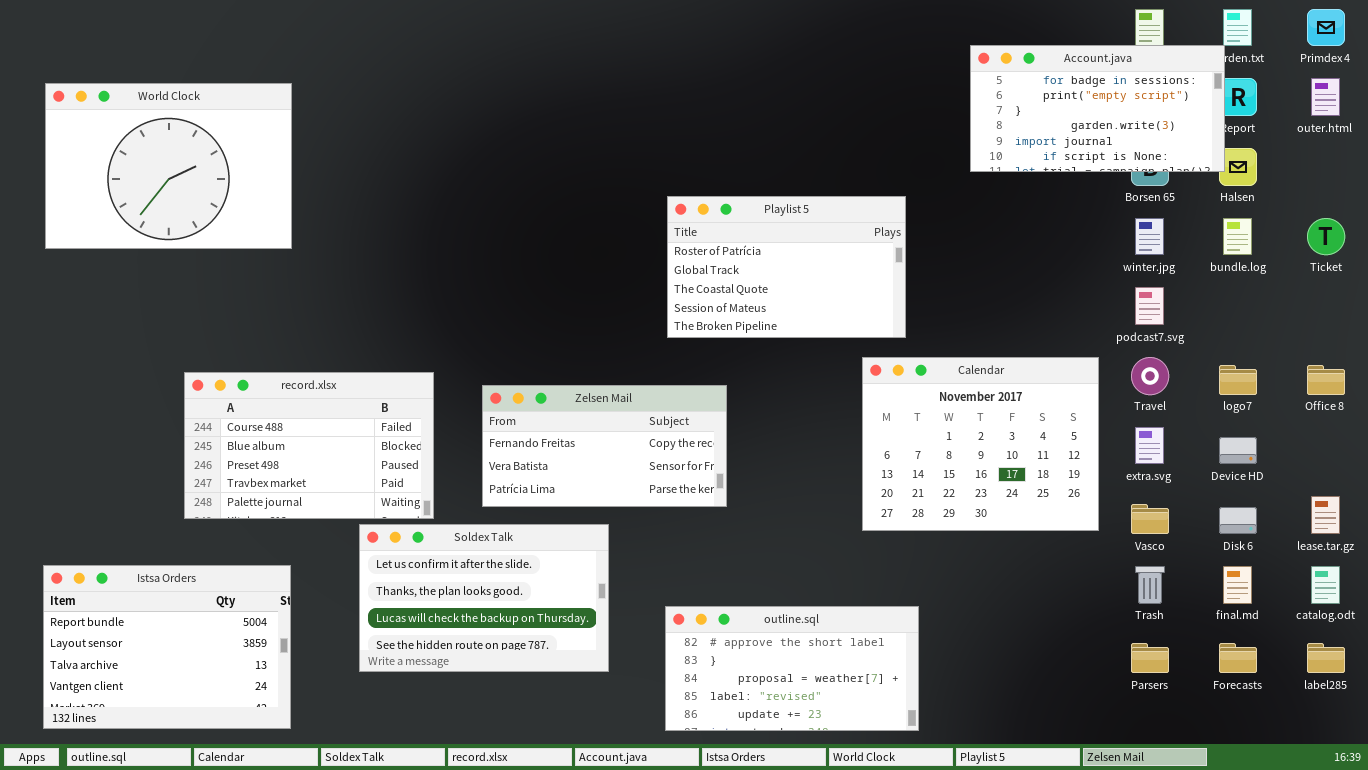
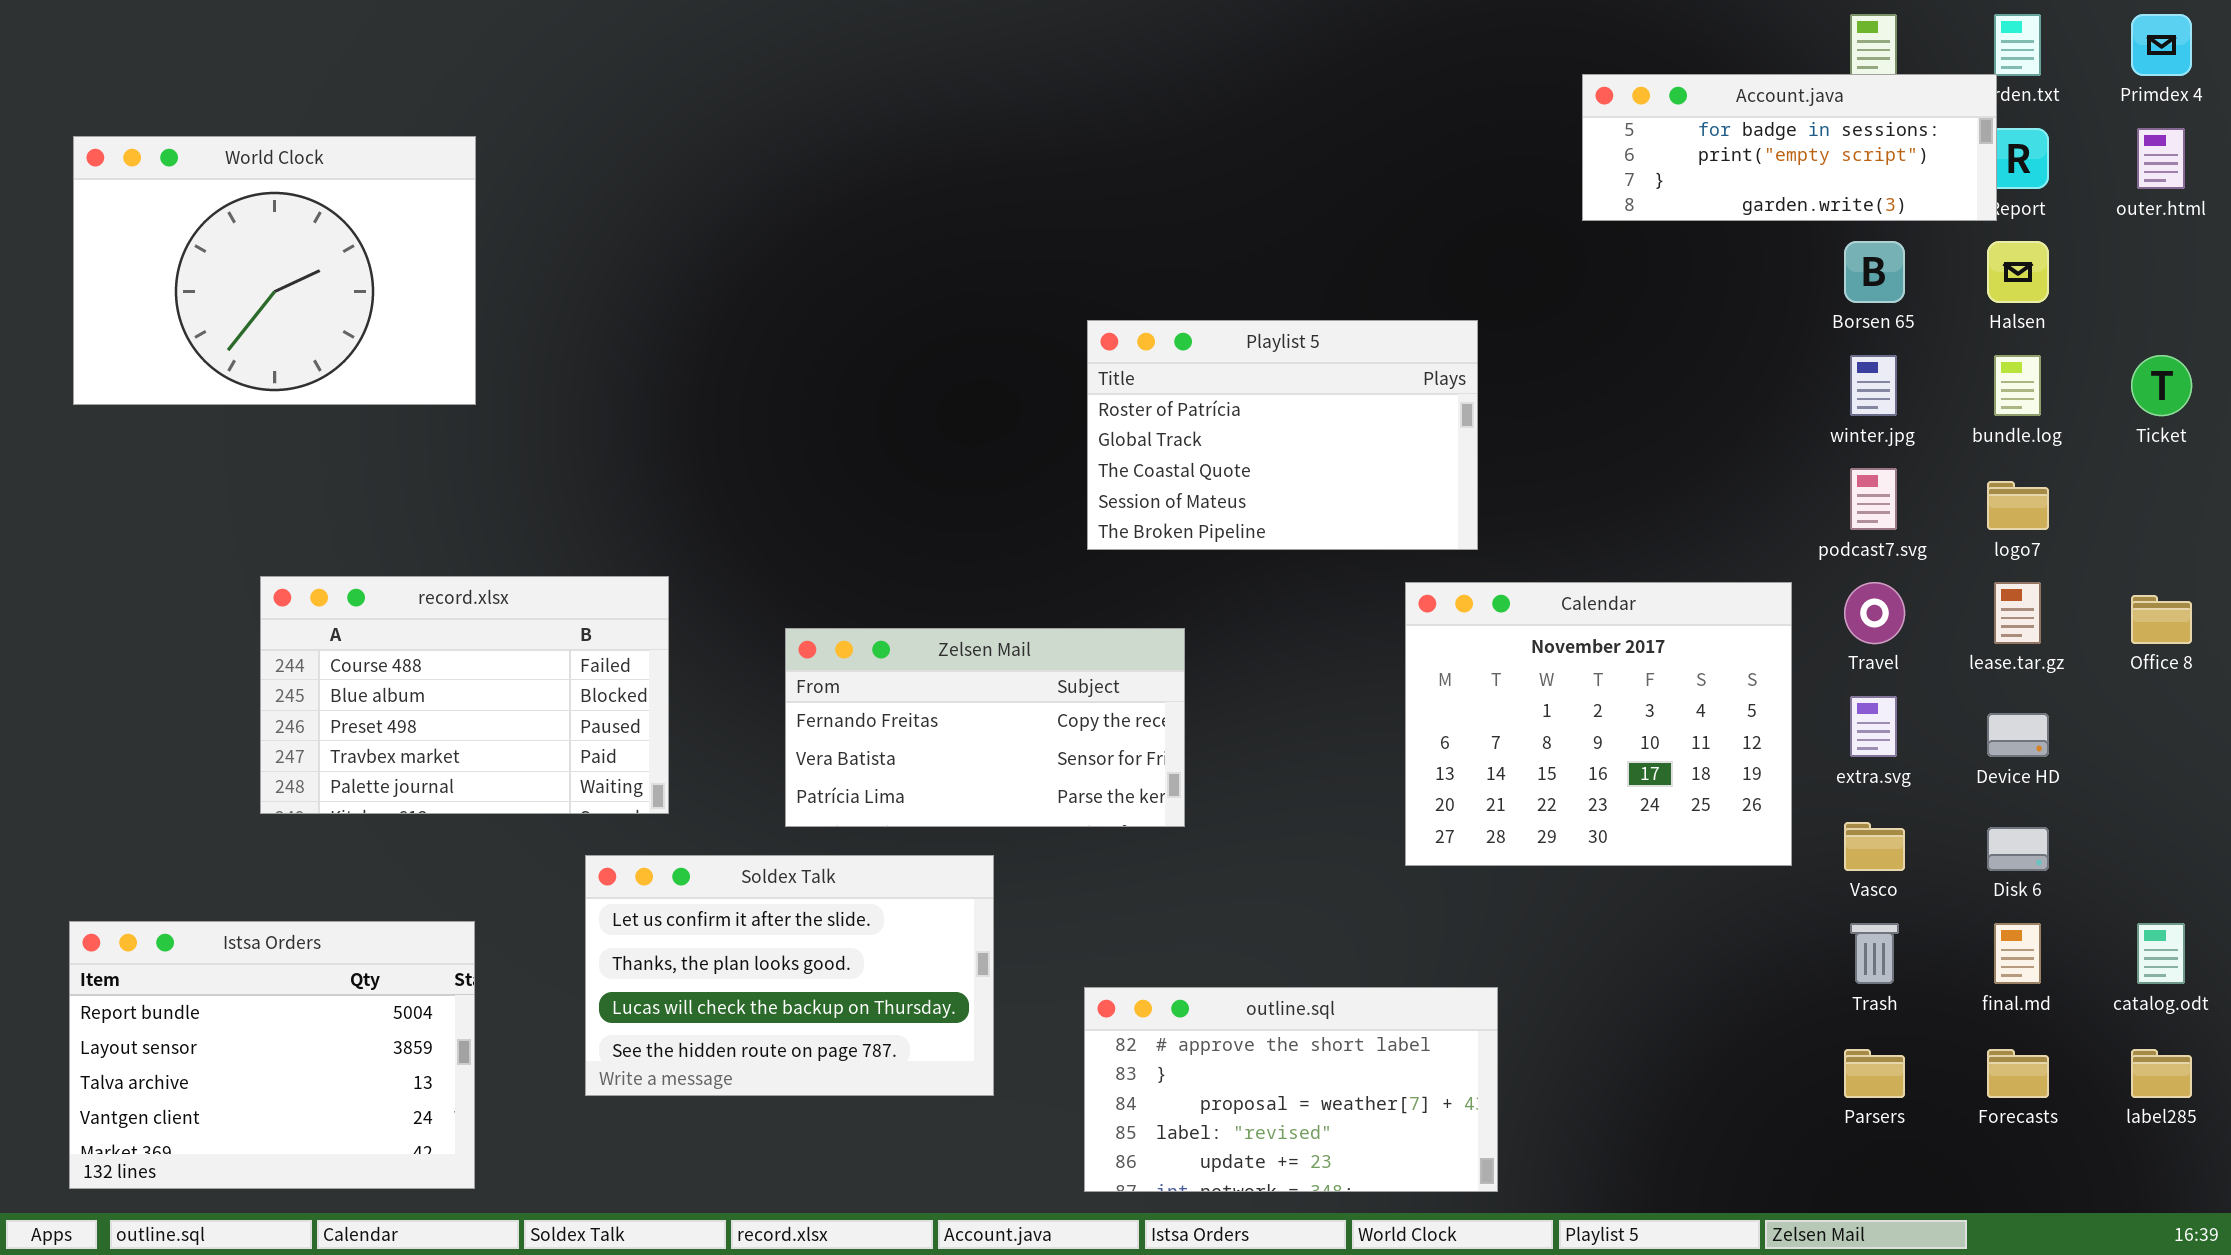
Account.java: [970,45,1225,172] -> [1582,74,1997,221], resized
logo7: [1219,365,1257,395] -> [1987,481,2049,530], moved
record.xlsx: [184,372,434,519] -> [260,576,669,814], moved
lease.tar.gz: [1311,496,1340,534] -> [1994,582,2041,644], moved

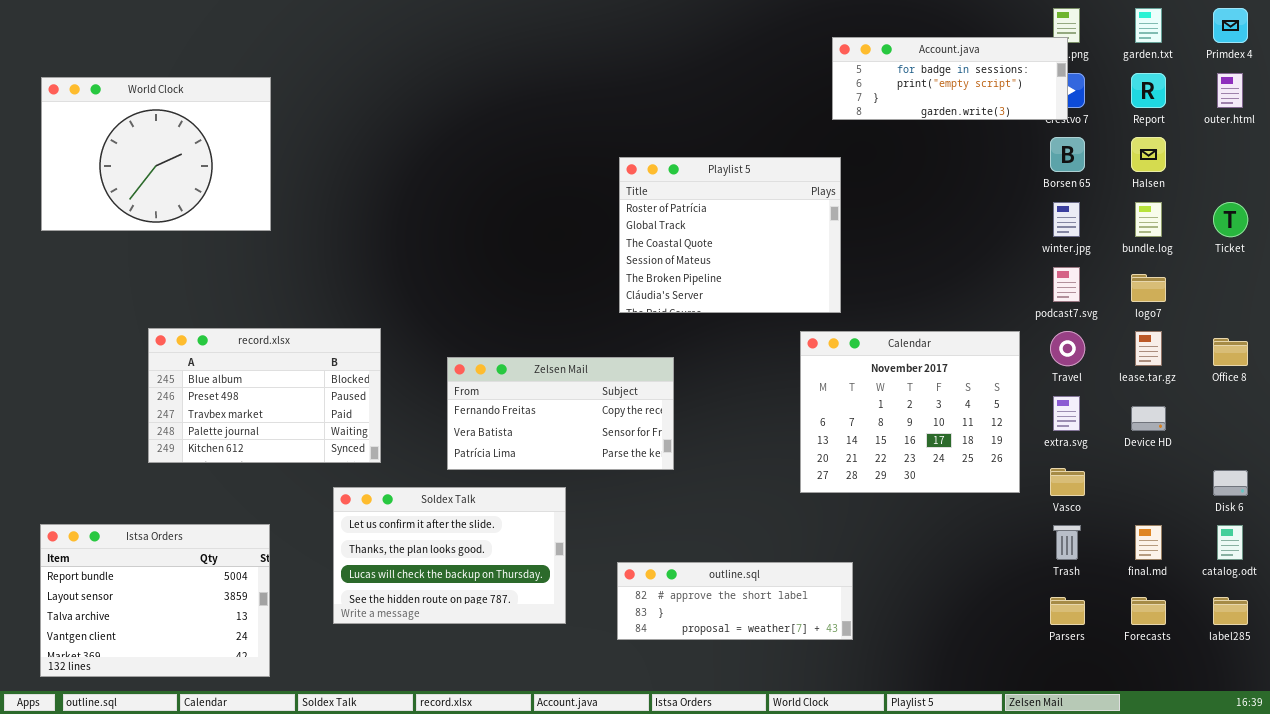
Account.java: [1582,74,1997,221] -> [832,37,1068,120], moved
Playlist 5: [1087,320,1478,550] -> [619,157,841,313], resized
record.xlsx: [260,576,669,814] -> [148,328,381,463], scrolled down 1 row
Disk 6: [1987,827,2049,871] -> [1213,470,1248,496], moved
outline.sql: [1084,987,1498,1192] -> [617,562,853,640], resized

